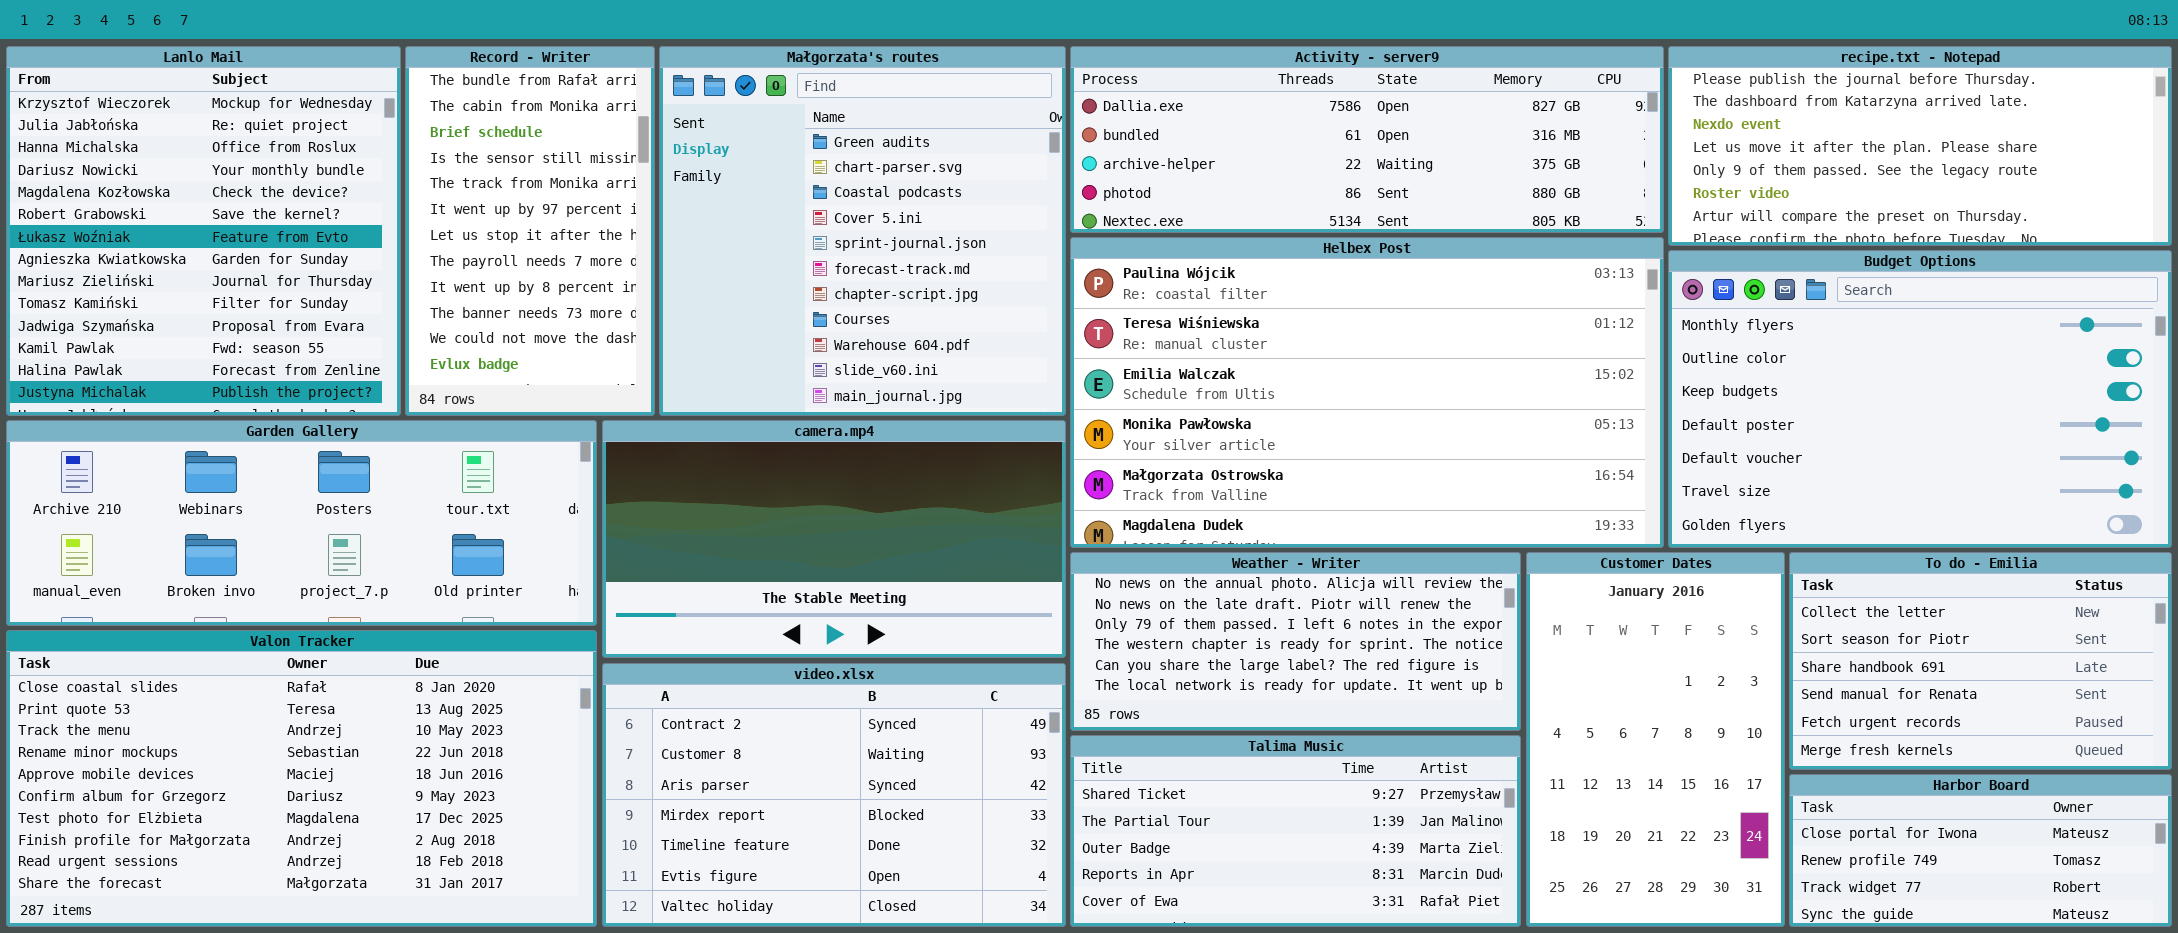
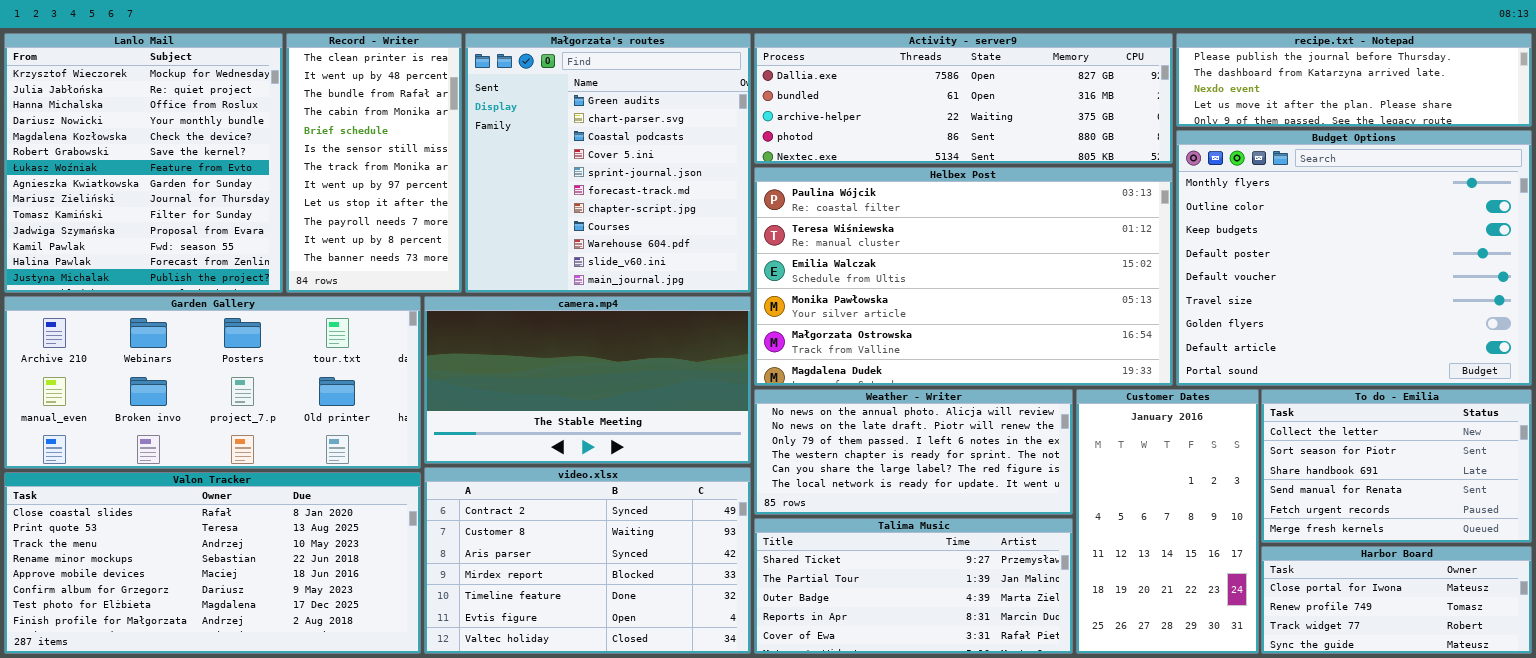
Record - Writer: [405,46,655,416] -> [286,33,462,293], scrolled up 2 rows
recipe.txt - Notepad: [1668,46,2172,246] -> [1176,33,1532,127], resized
Budget Options: [1668,250,2172,548] -> [1176,130,1532,386], resized
Garden Gallery: [6,420,597,626] -> [4,296,421,469], resized
Valon Tracker: [6,630,597,927] -> [4,472,421,654], resized

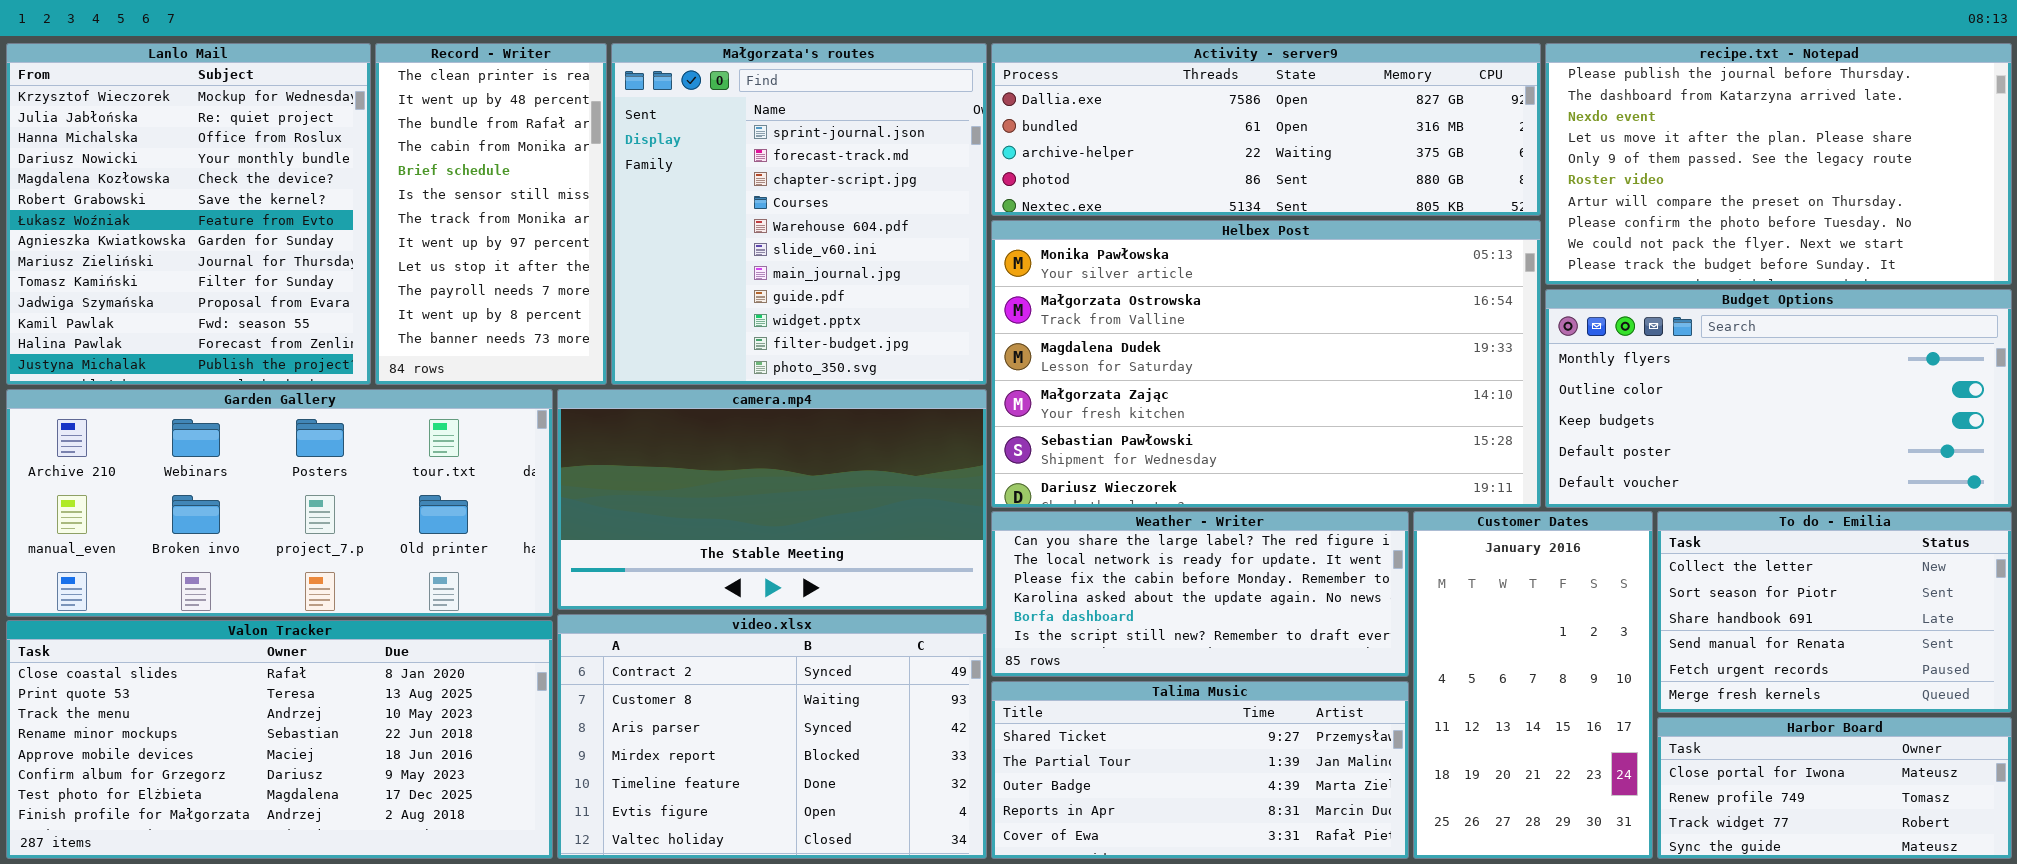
Małgorzata's routes: [465,33,751,293] -> [611,43,987,385], scrolled down 4 rows
recipe.txt - Notepad: [1176,33,1532,127] -> [1545,43,2012,285], resized
Budget Options: [1176,130,1532,386] -> [1545,289,2012,508], resized
Helbex Post: [754,167,1173,386] -> [991,220,1541,508], scrolled down 3 rows
Weather - Writer: [754,389,1073,515] -> [991,511,1409,677], scrolled down 4 rows

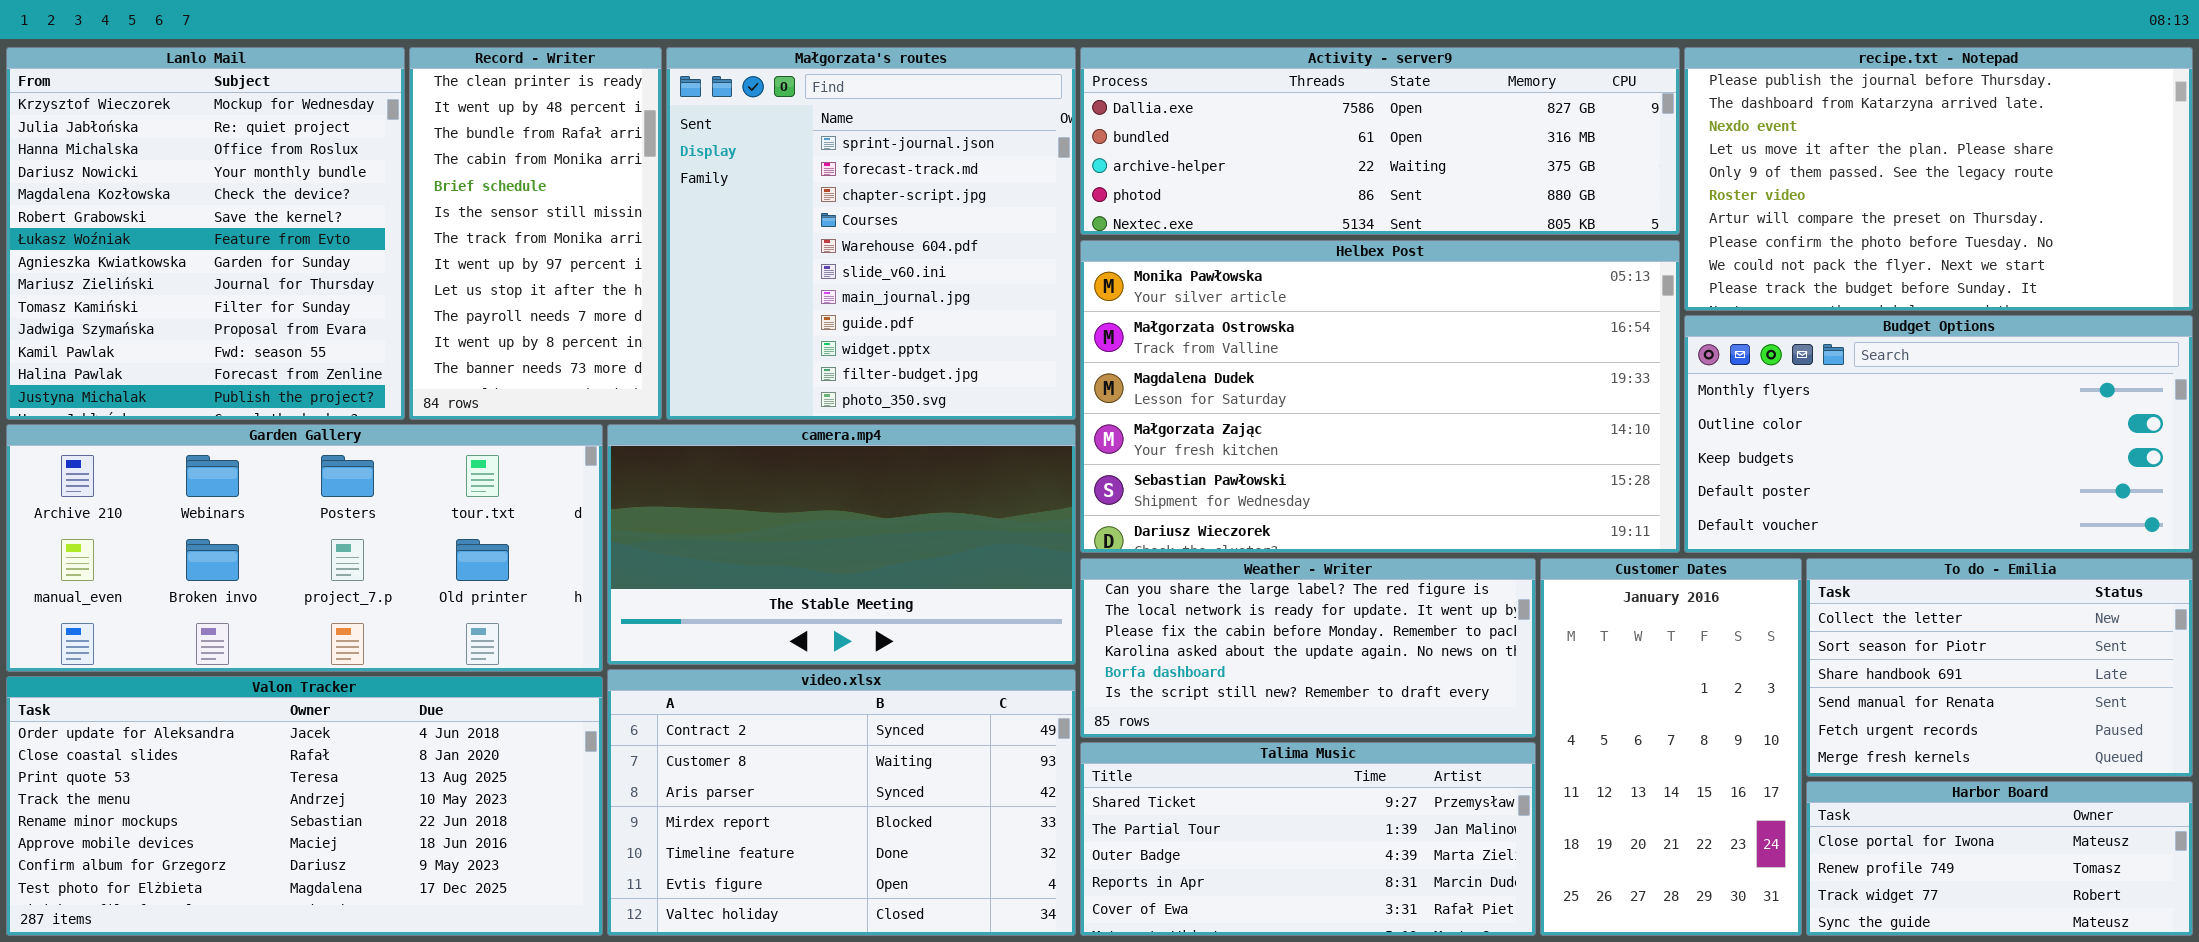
Valon Tracker: [6,620,553,859] -> [6,676,603,936], scrolled up 1 row

